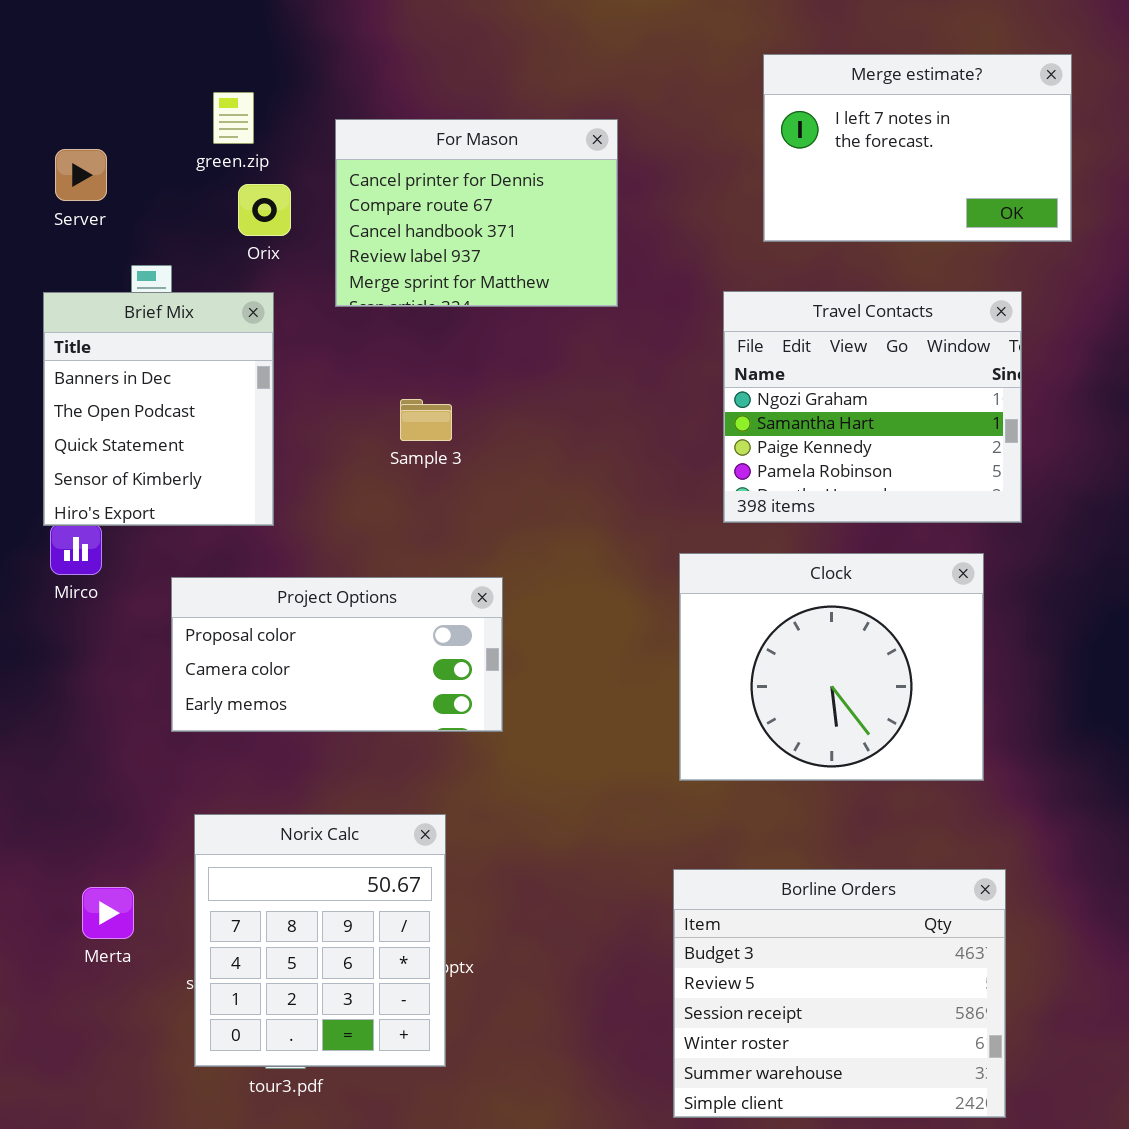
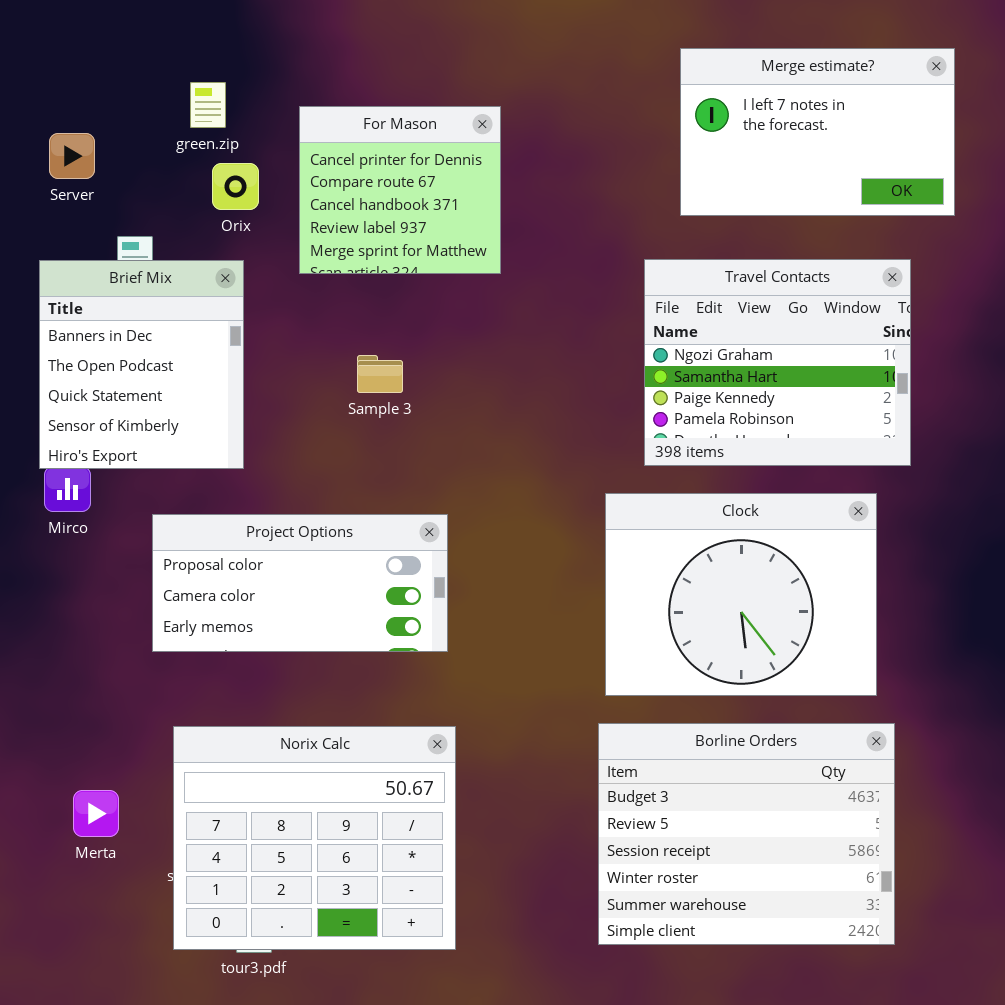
For Mason: [335,119,618,307] -> [299,106,501,274], resized
Norix Calc: [194,814,446,1067] -> [173,726,456,950], resized
Borline Orders: [673,869,1006,1118] -> [598,723,895,945], moved

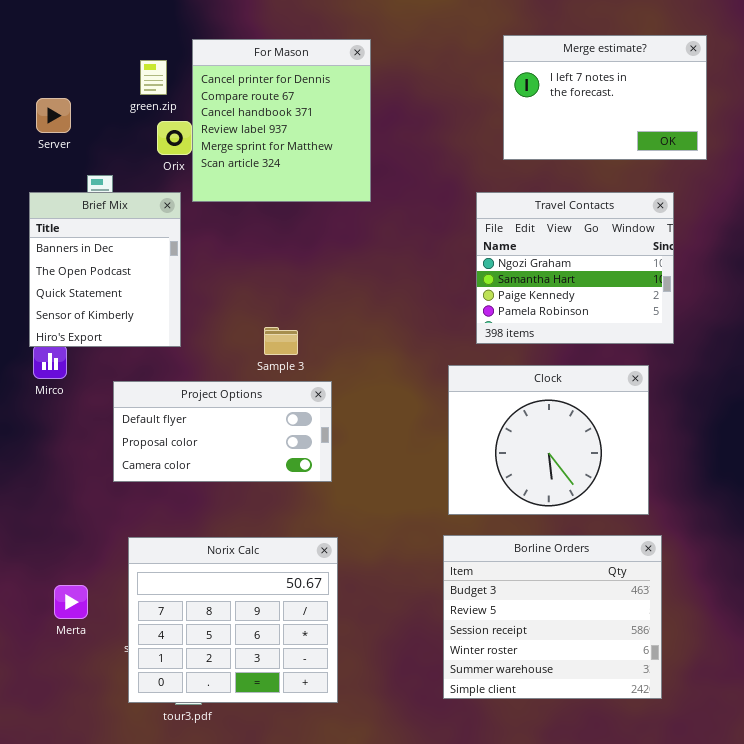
For Mason: [299,106,501,274] -> [192,39,371,202], resized
Sample 3: [357,355,403,393] -> [264,327,298,355], moved
Project Options: [152,514,448,652] -> [113,381,332,482], scrolled up 1 row

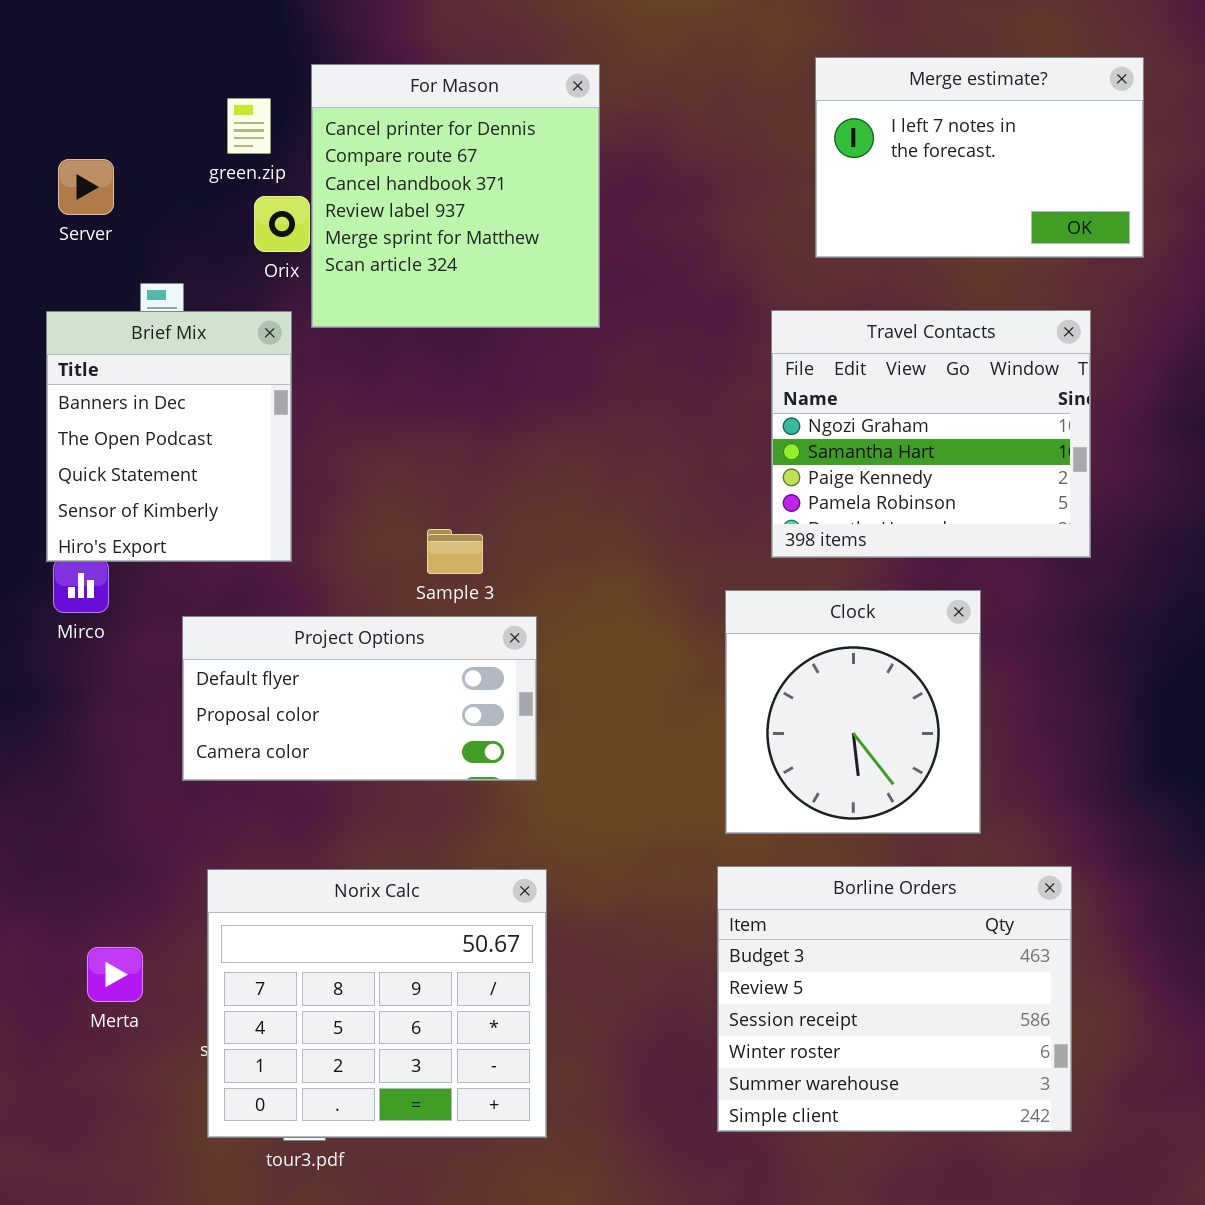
Clock: [448,365,649,515] -> [725,590,981,834], resized

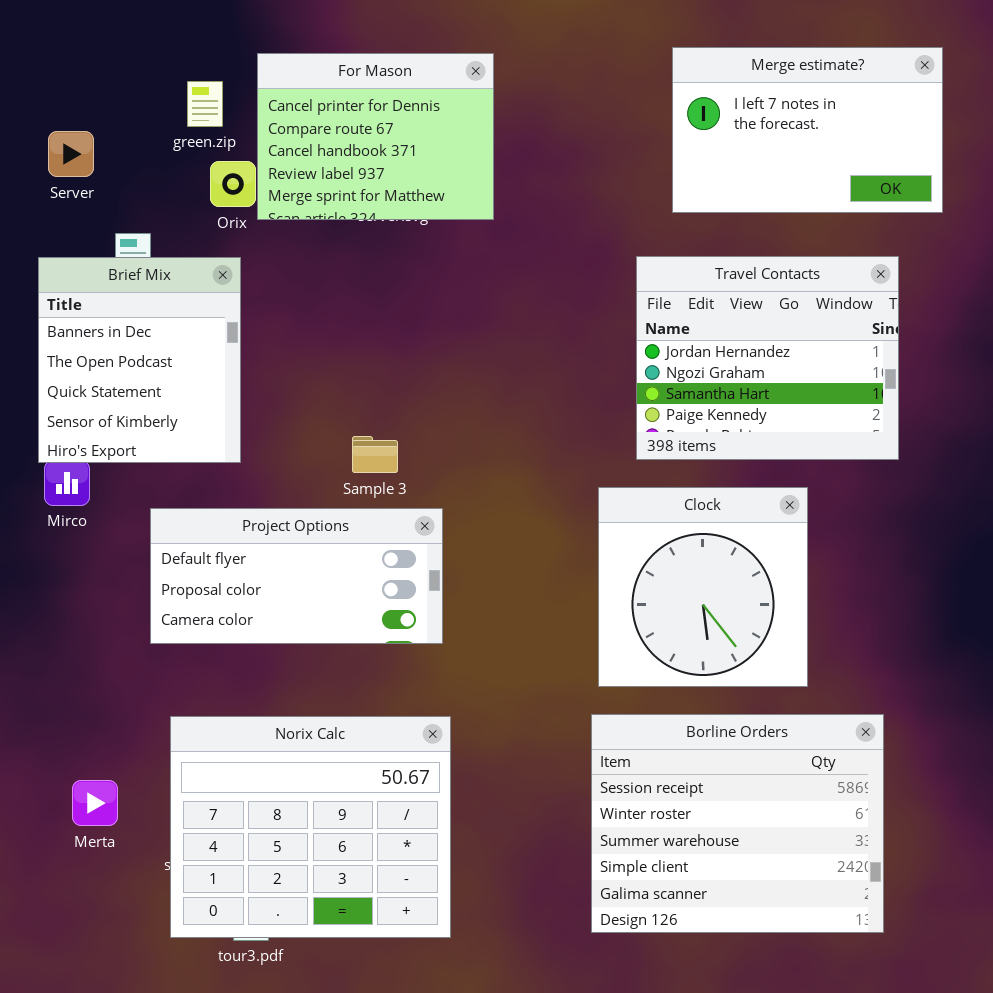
For Mason: [311,64,600,328] -> [257,53,494,220], resized
Travel Contacts: [771,310,1091,558] -> [636,256,899,460], scrolled up 1 row
Borline Orders: [717,866,1072,1132] -> [591,714,884,933], scrolled down 2 rows

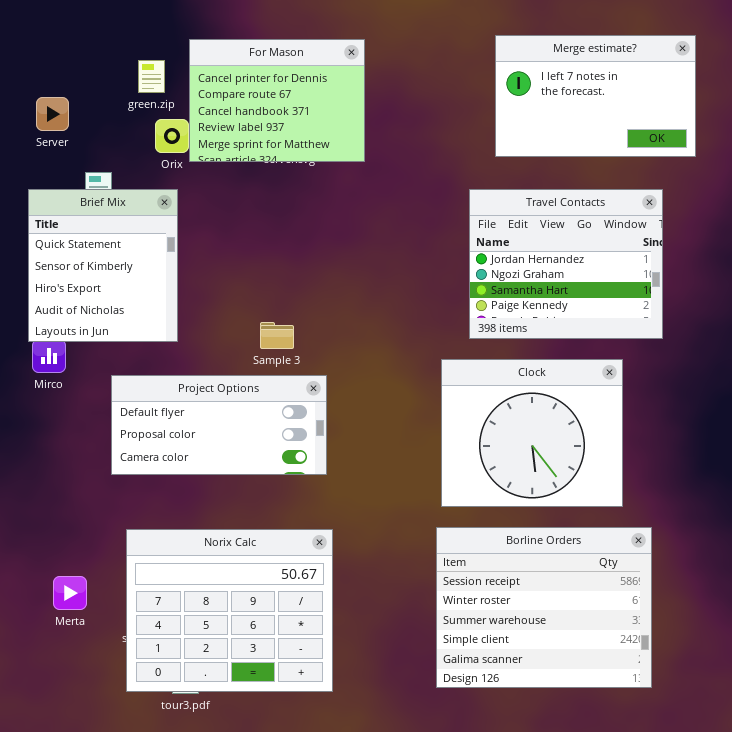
Brief Mix: [38,257,241,463] -> [28,189,178,342], scrolled down 2 rows
Clock: [598,487,808,687] -> [441,359,623,507], resized

